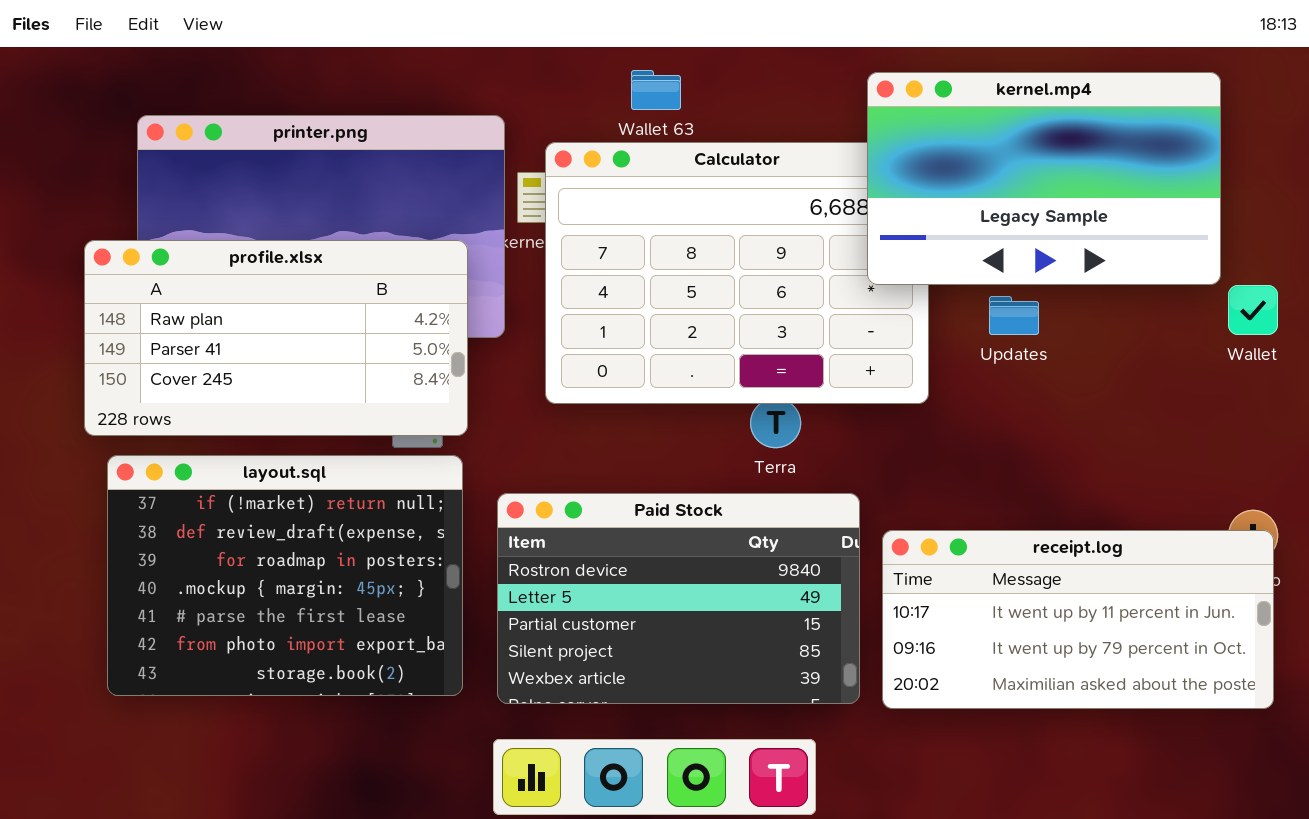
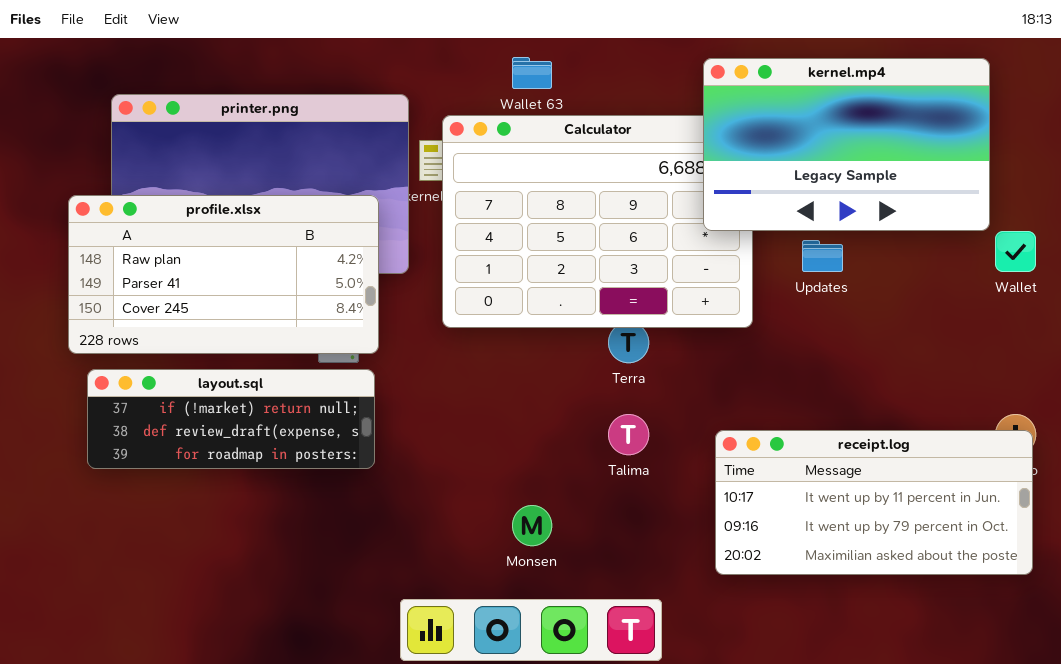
layout.sql: [107,455,463,696] -> [87,369,375,469], resized
Paid Stock: [497,493,860,704] -> none, closed

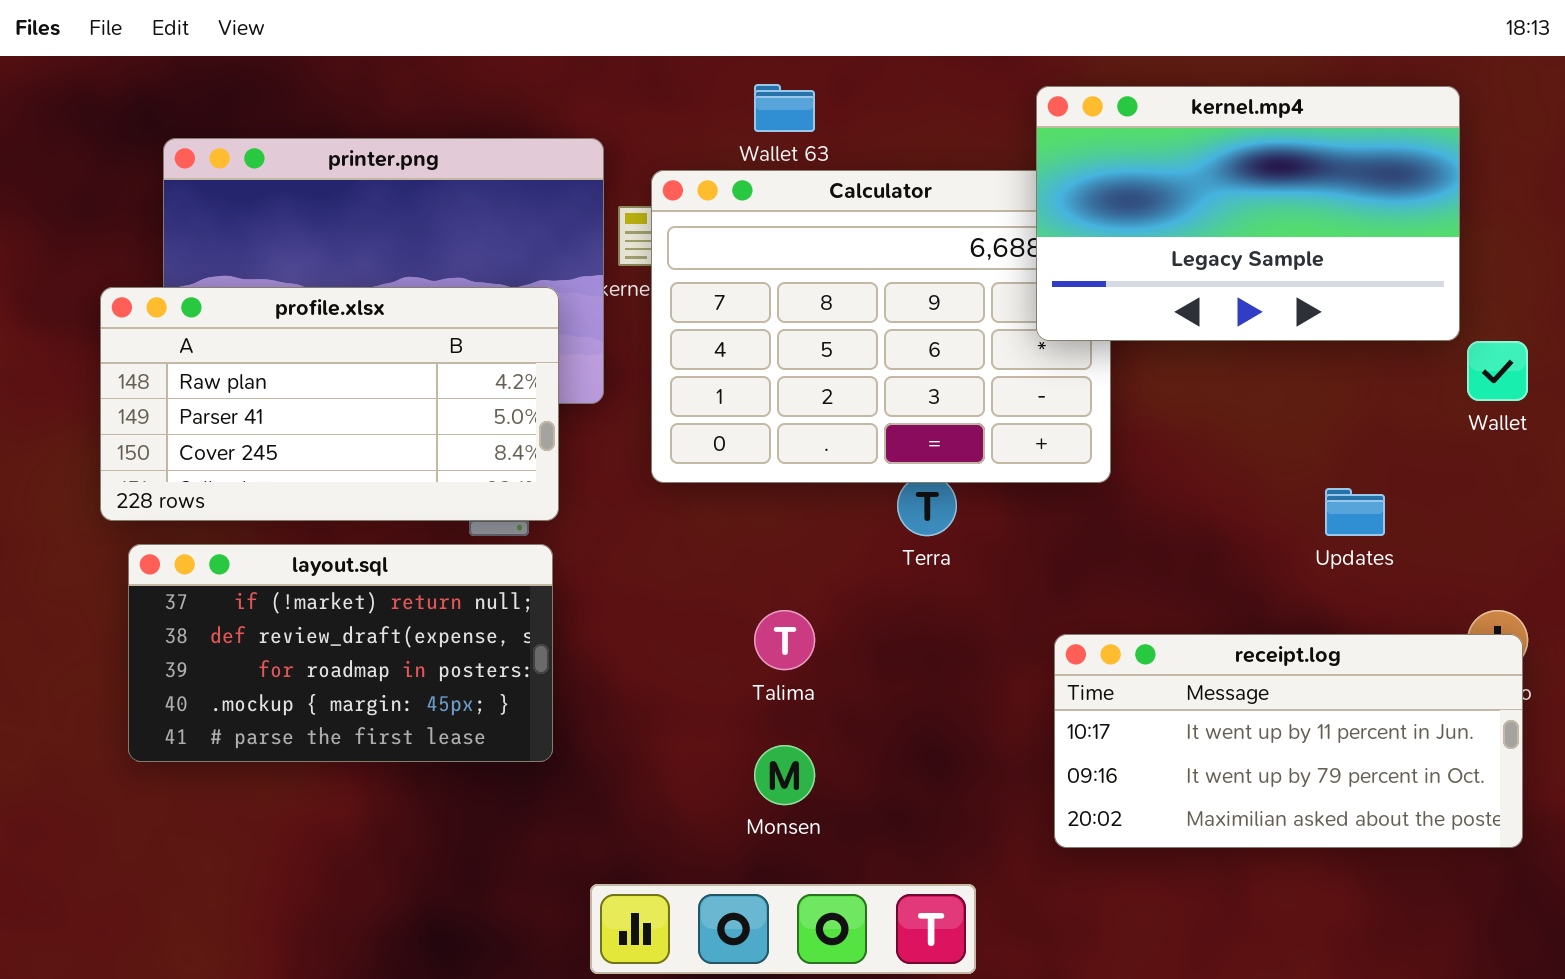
Updates: [802,240,843,272] -> [1325,488,1385,536], moved
layout.sql: [87,369,375,469] -> [128,544,553,762], resized
Talima: [608,414,649,455] -> [754,610,815,670], moved

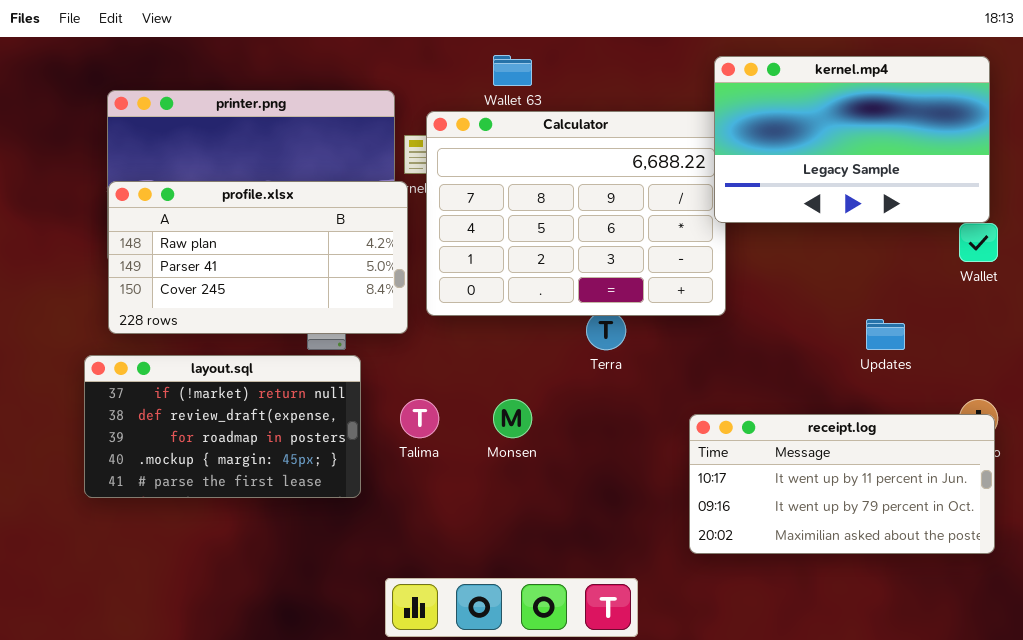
kernel.mp4: [1036,86,1460,341] -> [714,56,990,223], moved
profile.xlsx: [100,287,559,521] -> [108,181,408,334], moved
Talima: [754,610,815,670] -> [400,399,439,438], moved
Monsen: [754,745,815,805] -> [493,399,532,438], moved

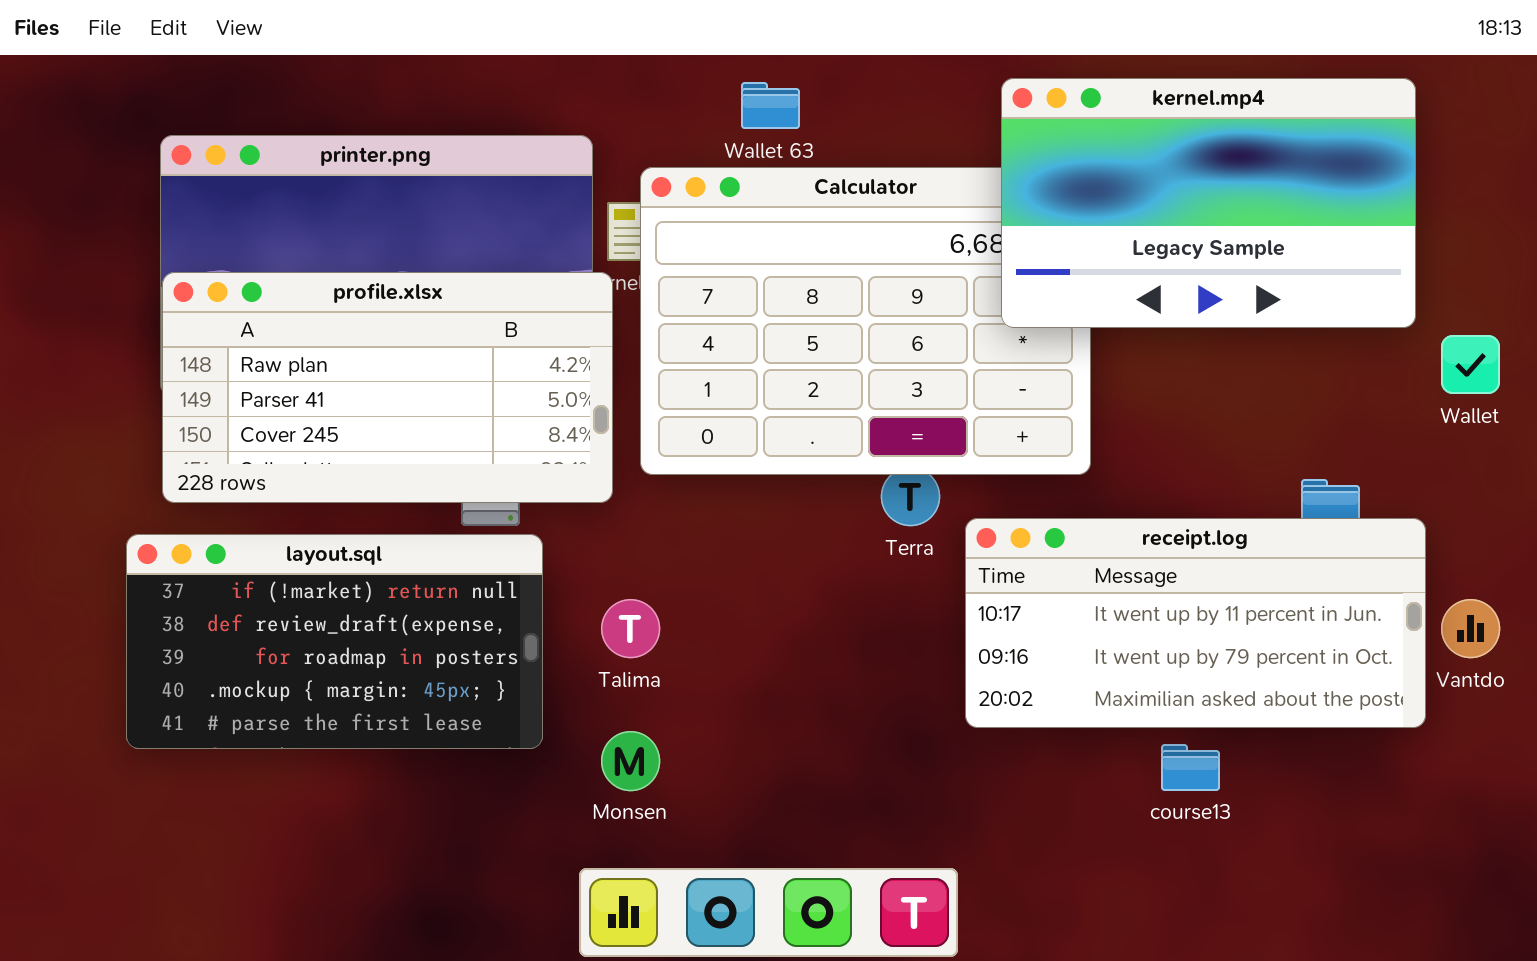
kernel.mp4: [714,56,990,223] -> [1001,78,1416,328], moved
Monsen: [493,399,532,438] -> [601,731,660,791], moved
receipt.log: [689,414,995,554] -> [965,518,1426,728], moved

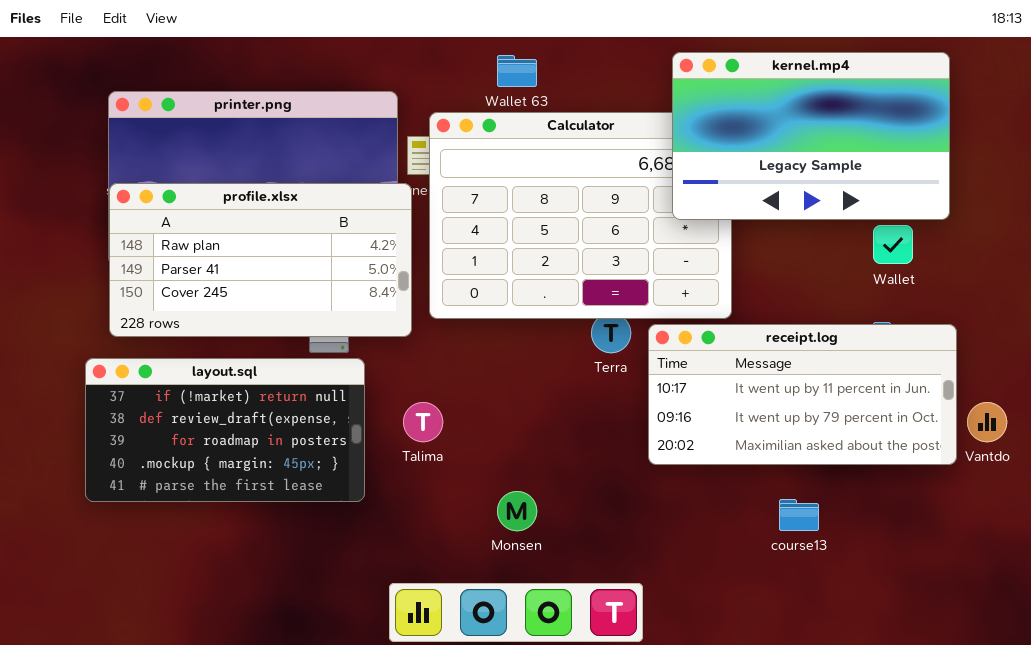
Wallet: [1441,335,1500,394] -> [873,225,913,264], moved
receipt.log: [965,518,1426,728] -> [648,324,957,465], moved
Monsen: [601,731,660,791] -> [497,491,537,531], moved

